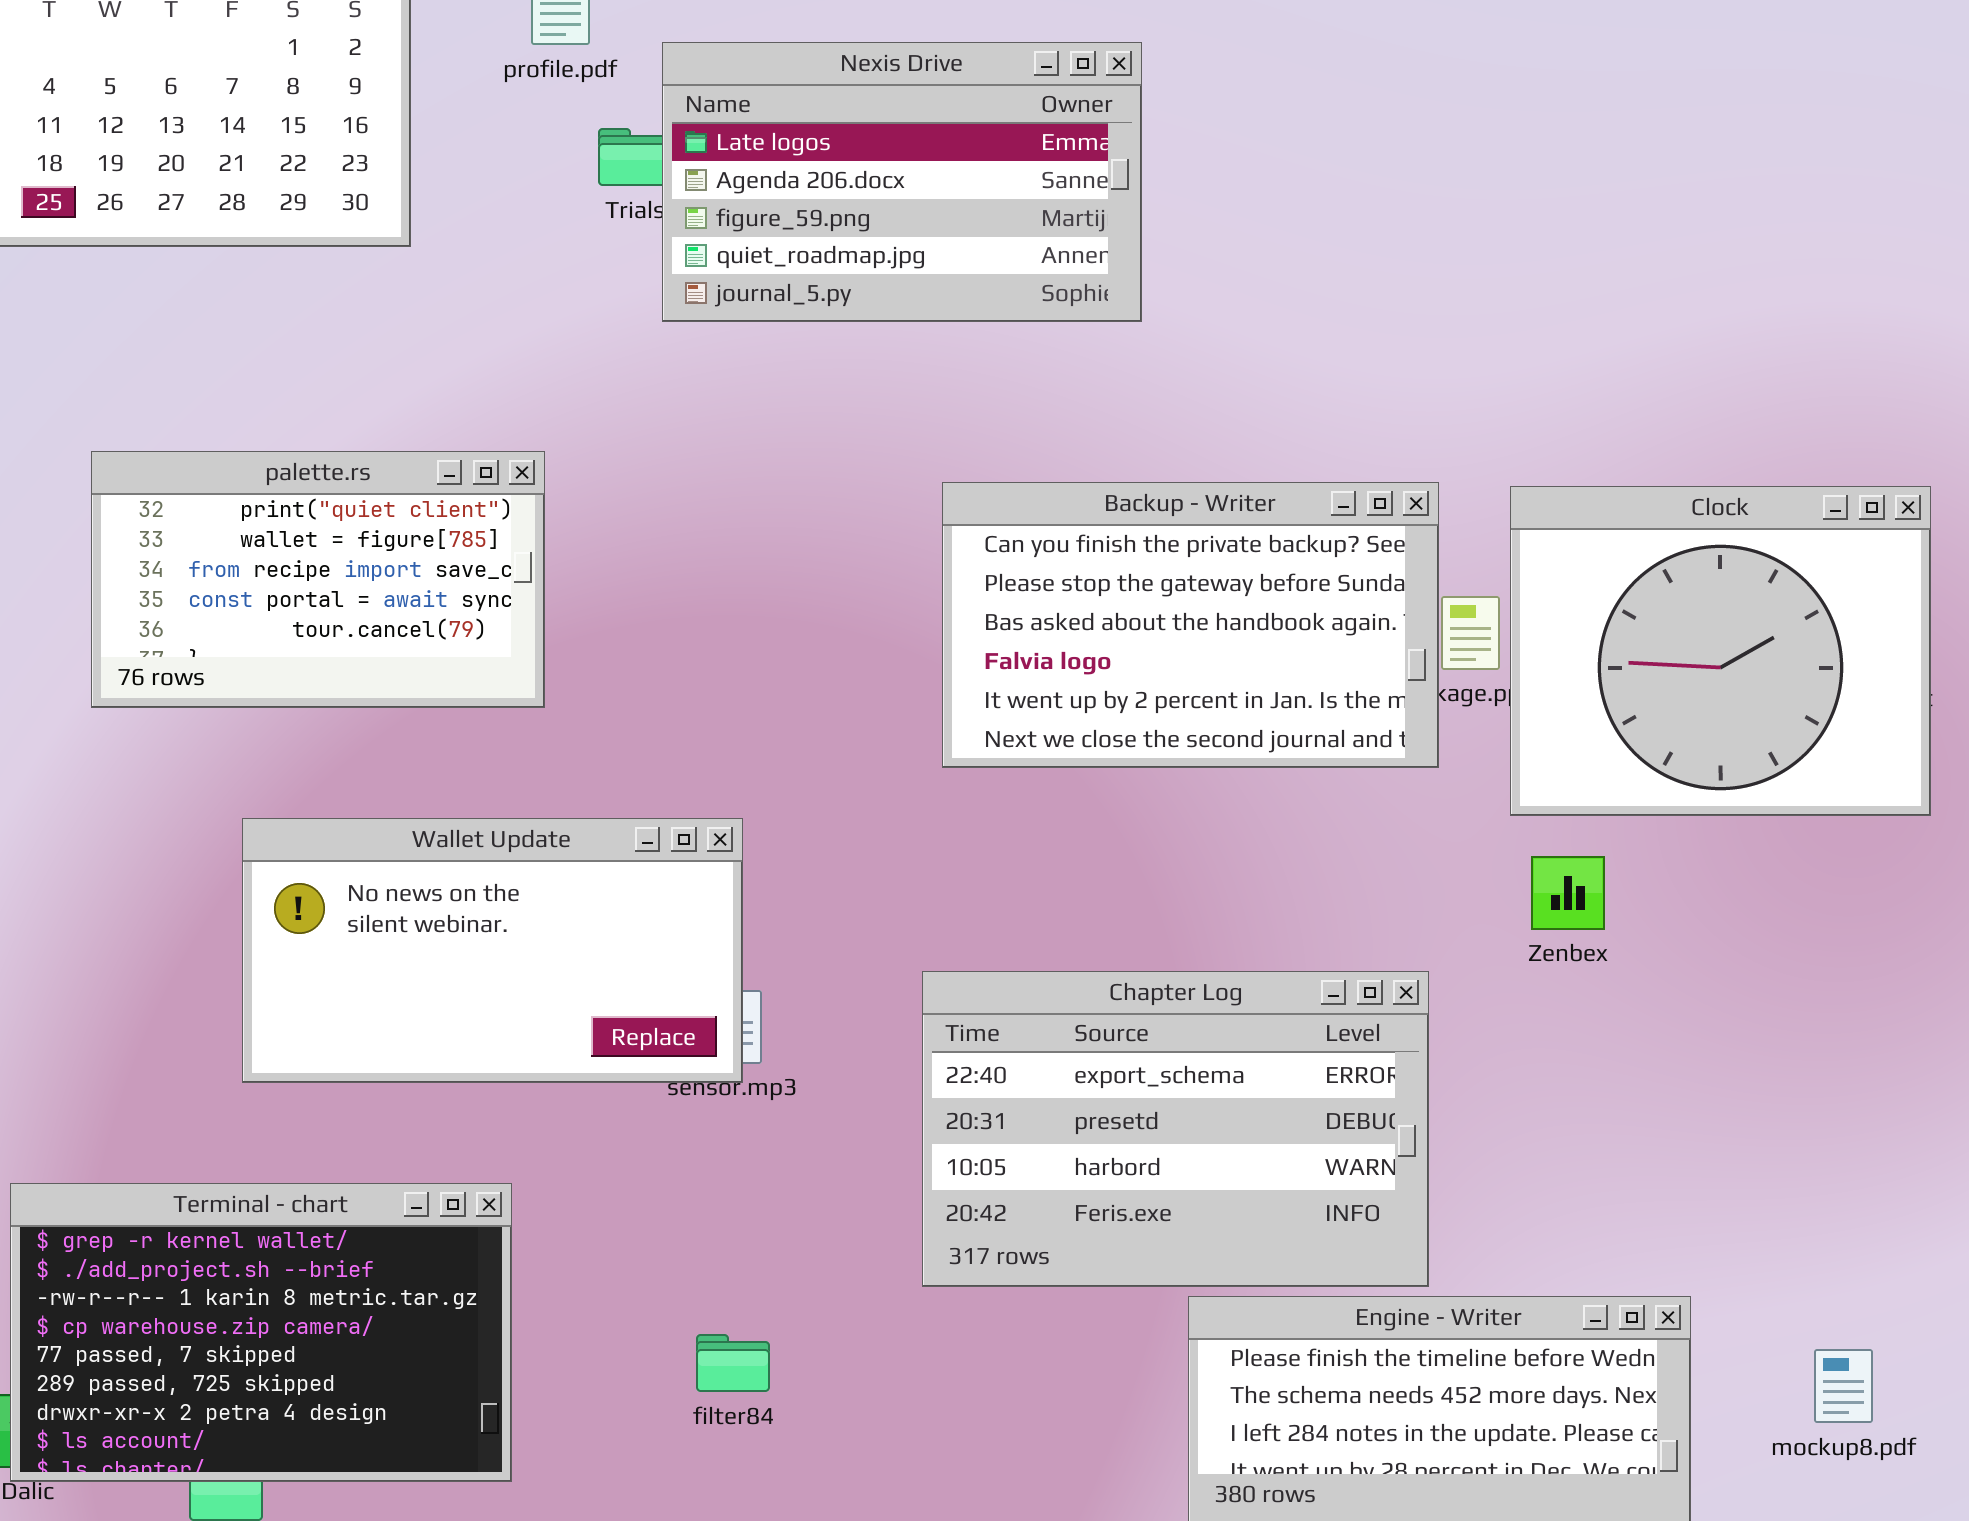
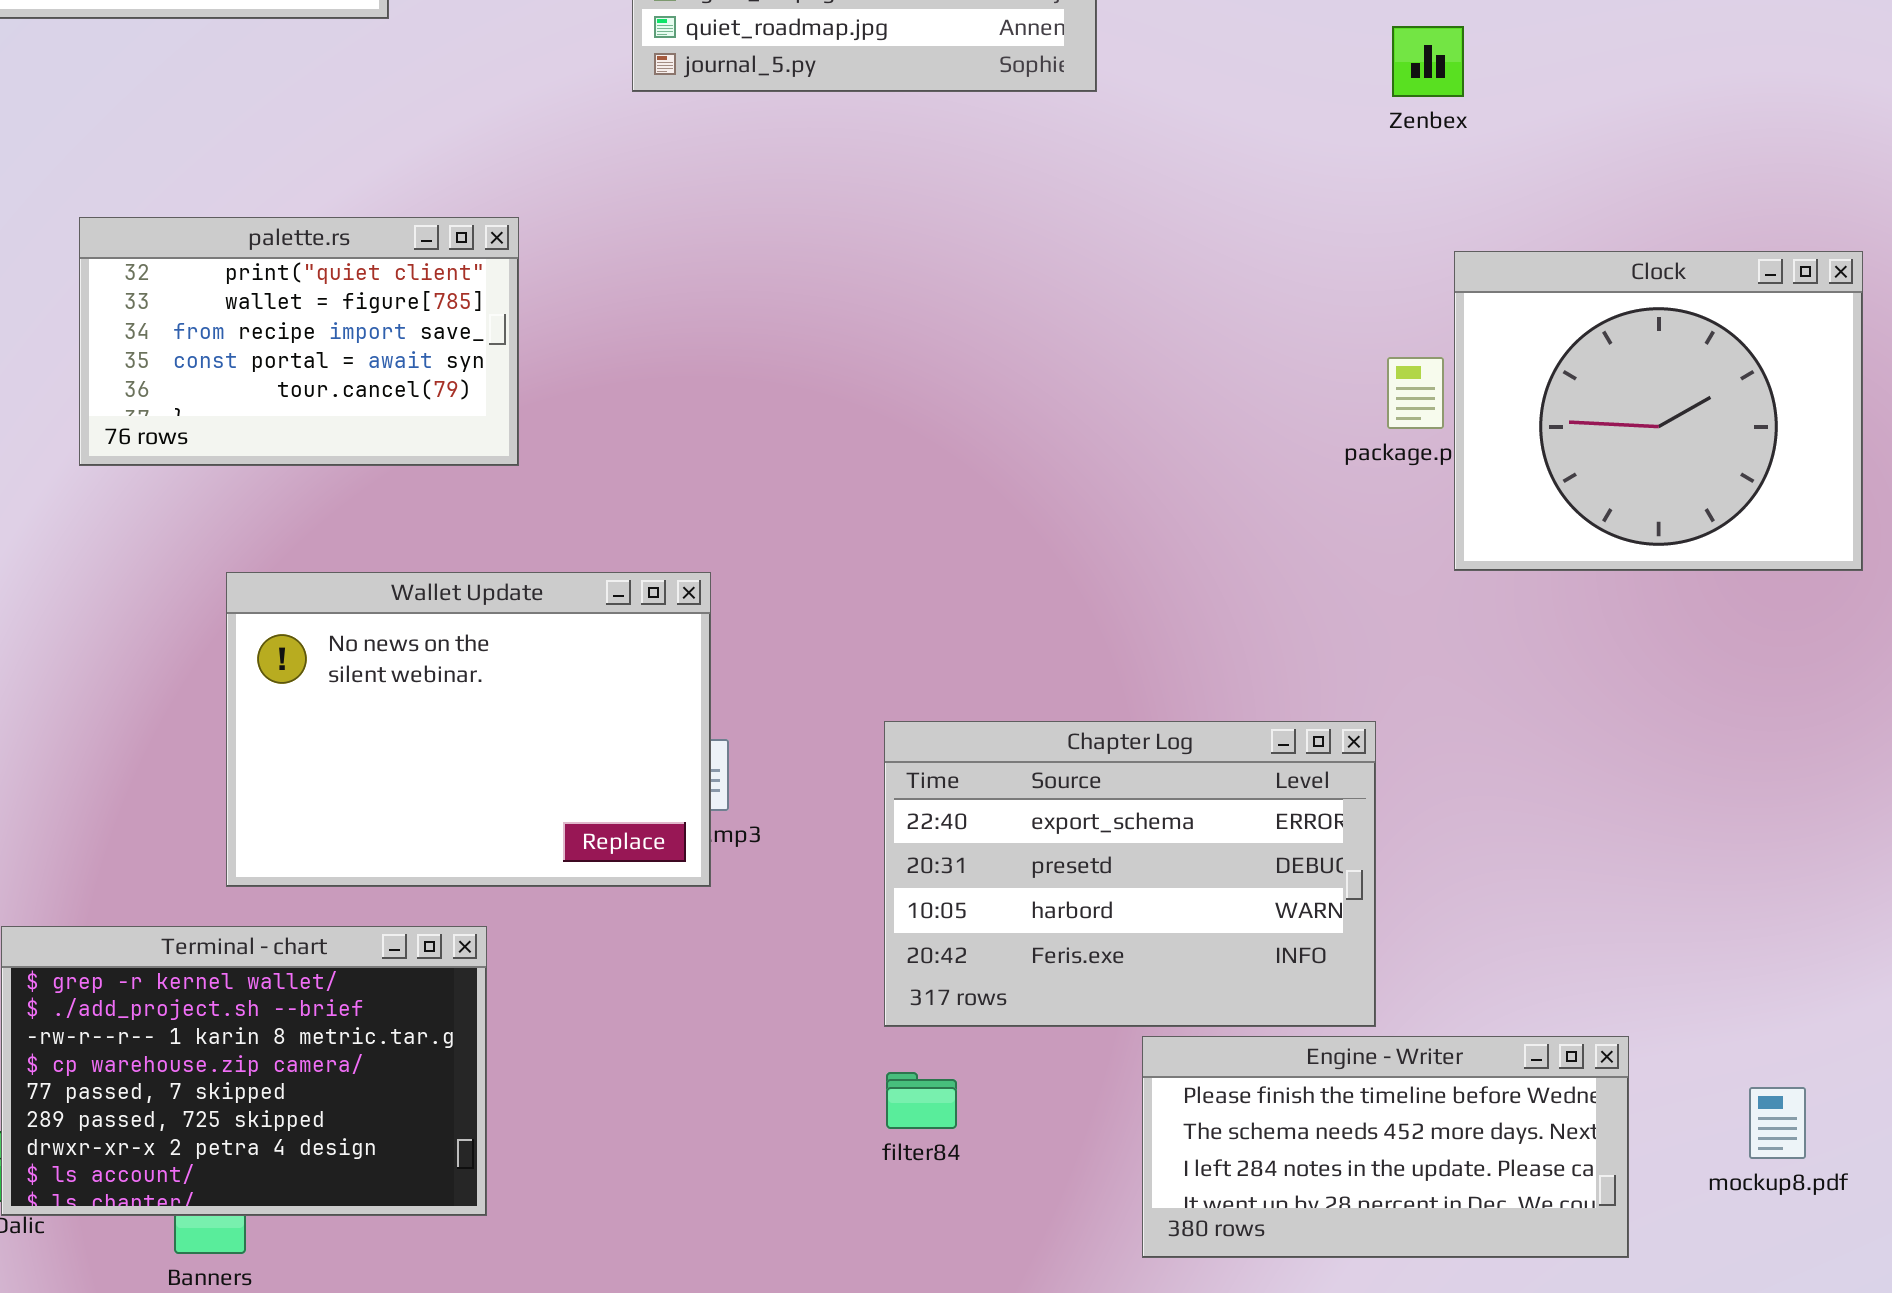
Backup - Writer: [942,482,1439,768] -> none, closed
Wallet Update: [242,818,743,1083] -> [226,572,711,887], resized
Zenbex: [1531,856,1605,930] -> [1392,26,1464,97], moved
filter84: [696,1334,770,1392] -> [886,1072,957,1129], moved

